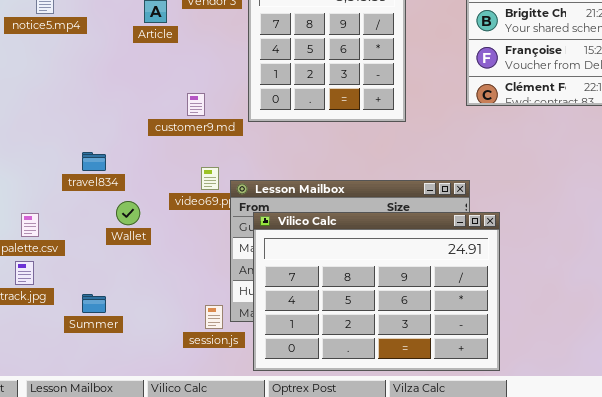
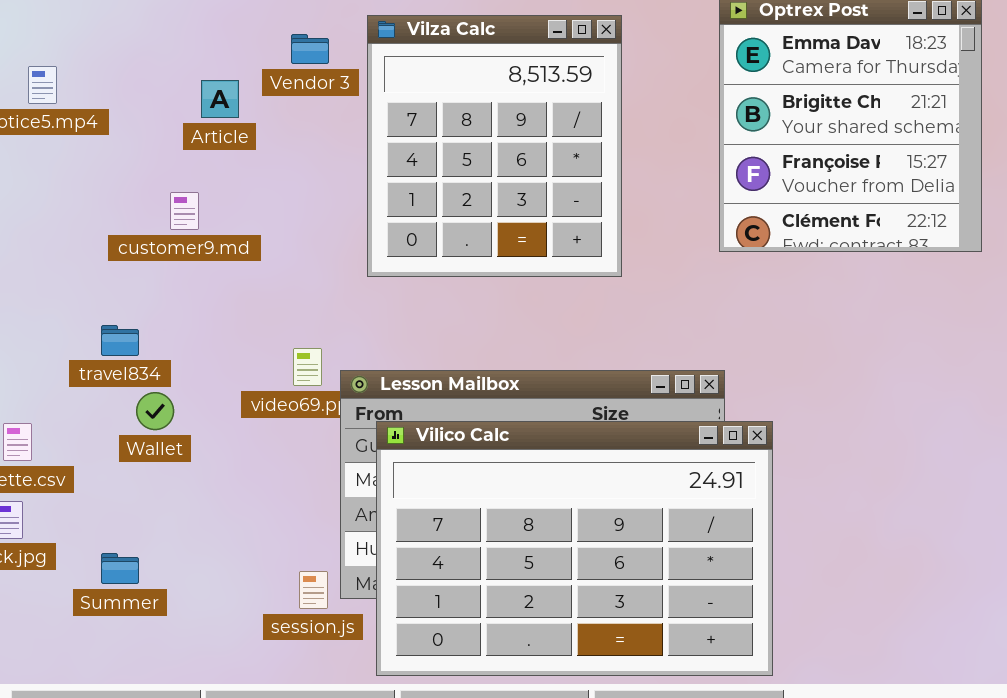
customer9.md: [187,93,205,116] -> [170,192,199,230], moved
Wallet: [116,201,140,225] -> [136,392,174,430], moved

